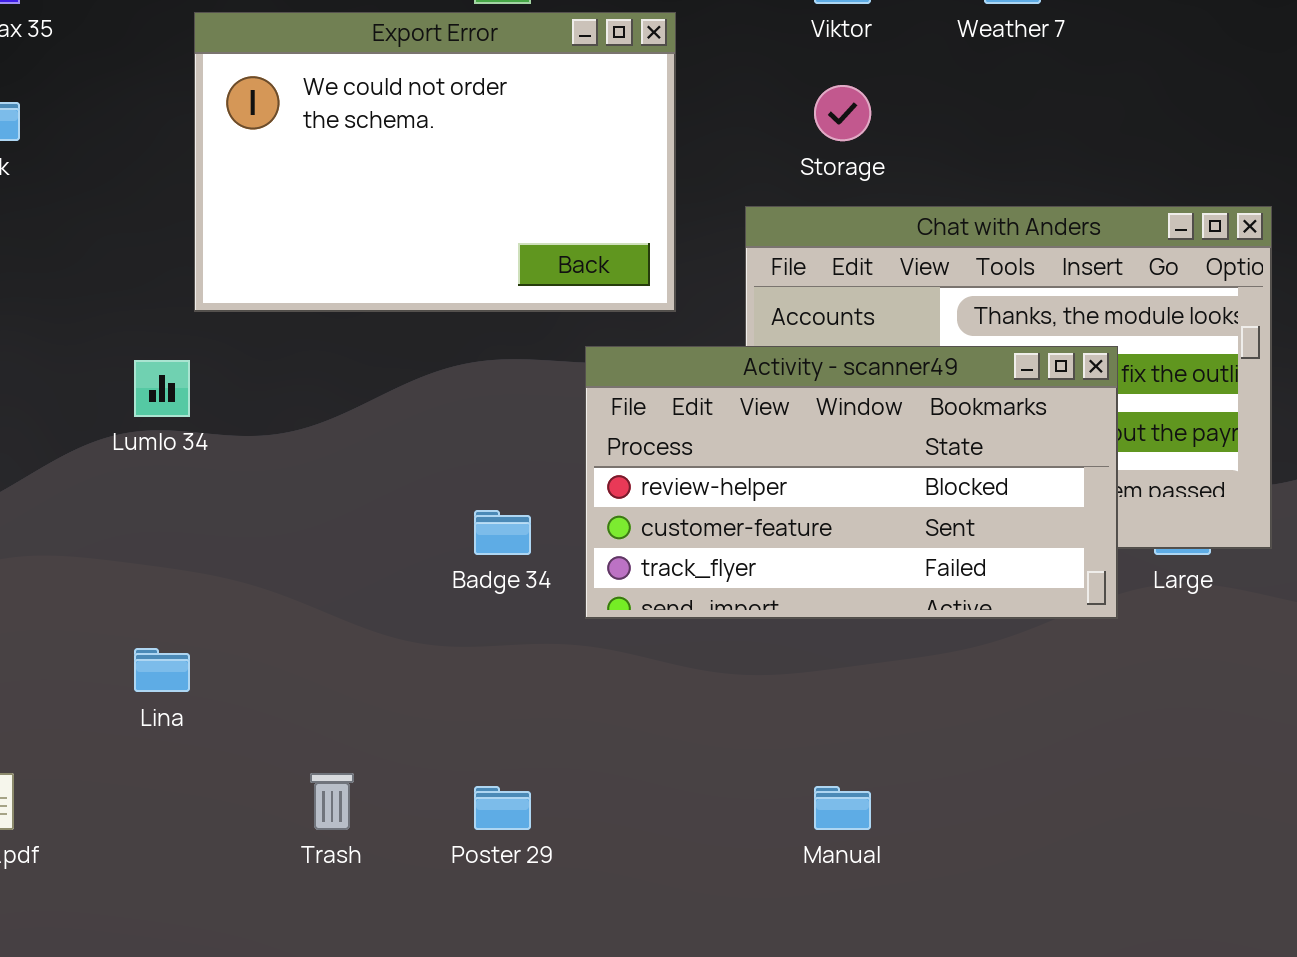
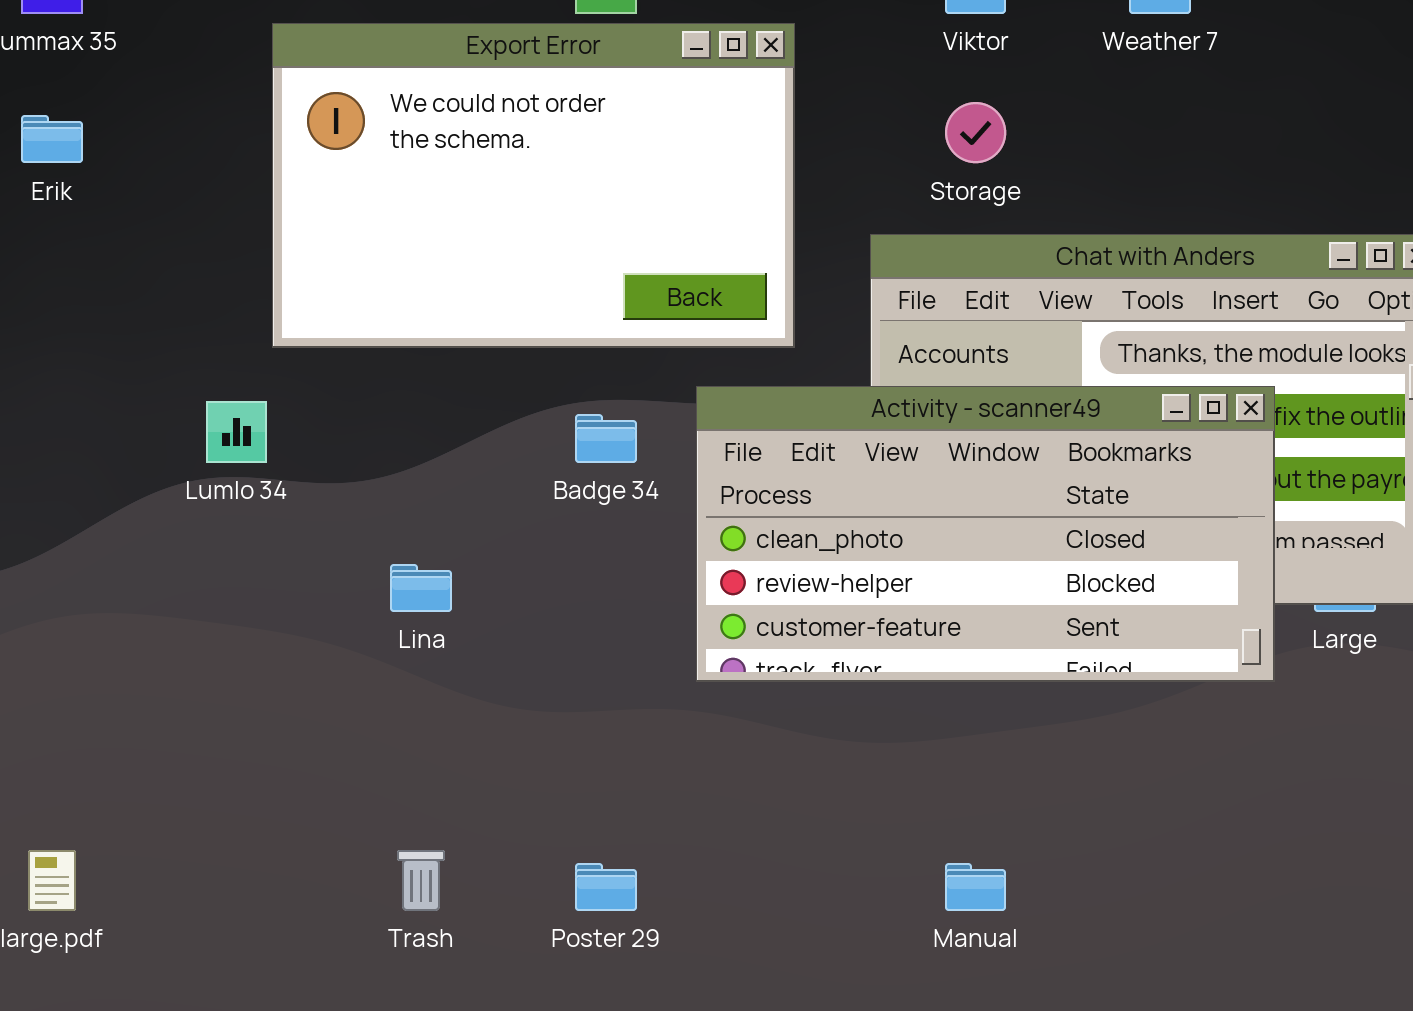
Activity - scanner49: [585,346,1118,619] -> [696,386,1275,682], scrolled up 1 row
Badge 34: [474,510,531,555] -> [575,414,637,463], moved
Lina: [134,648,190,692] -> [390,564,452,612], moved

